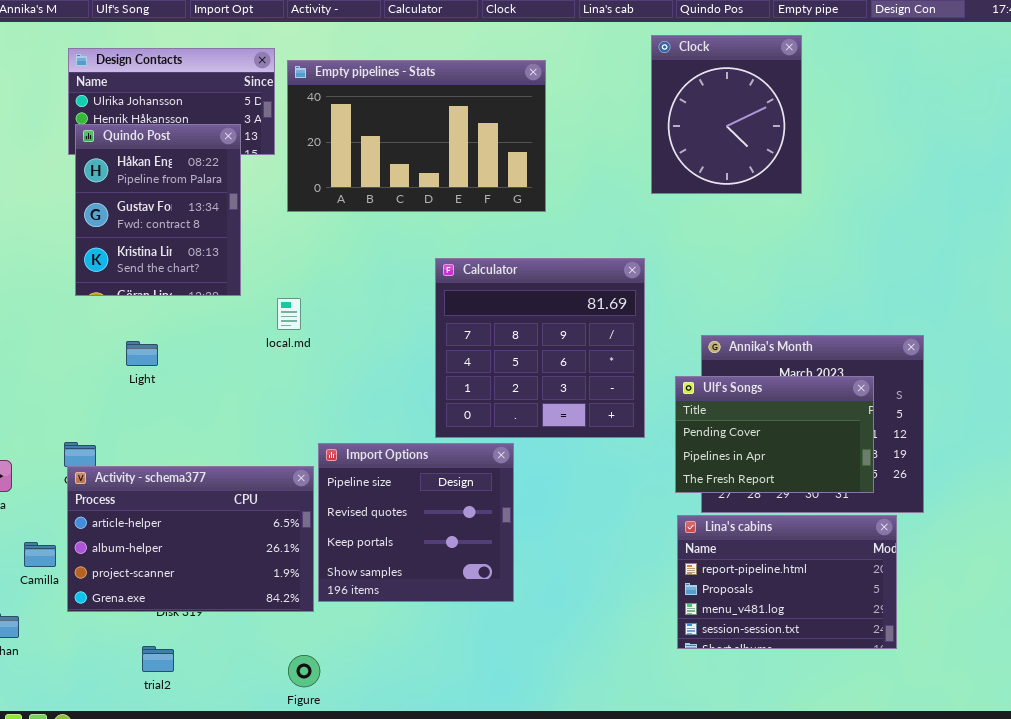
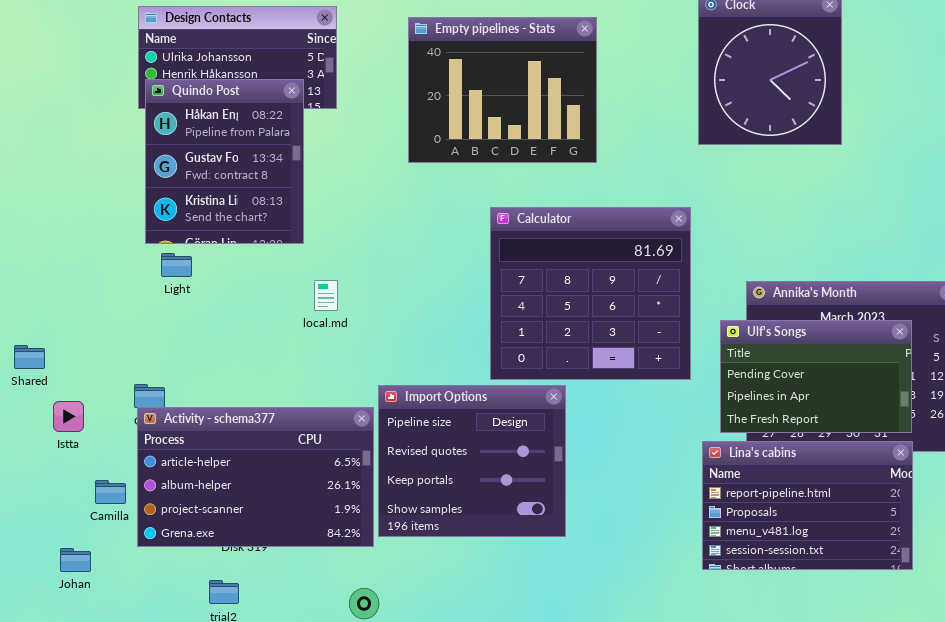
Empty pipelines - Stats: [287,60,546,212] -> [408,17,597,163], resized
local.md: [277,298,301,330] -> [314,280,338,311], moved
Light: [126,341,158,366] -> [161,253,192,277], moved
Lina's cabins: [677,515,897,649] -> [702,441,913,570], moved

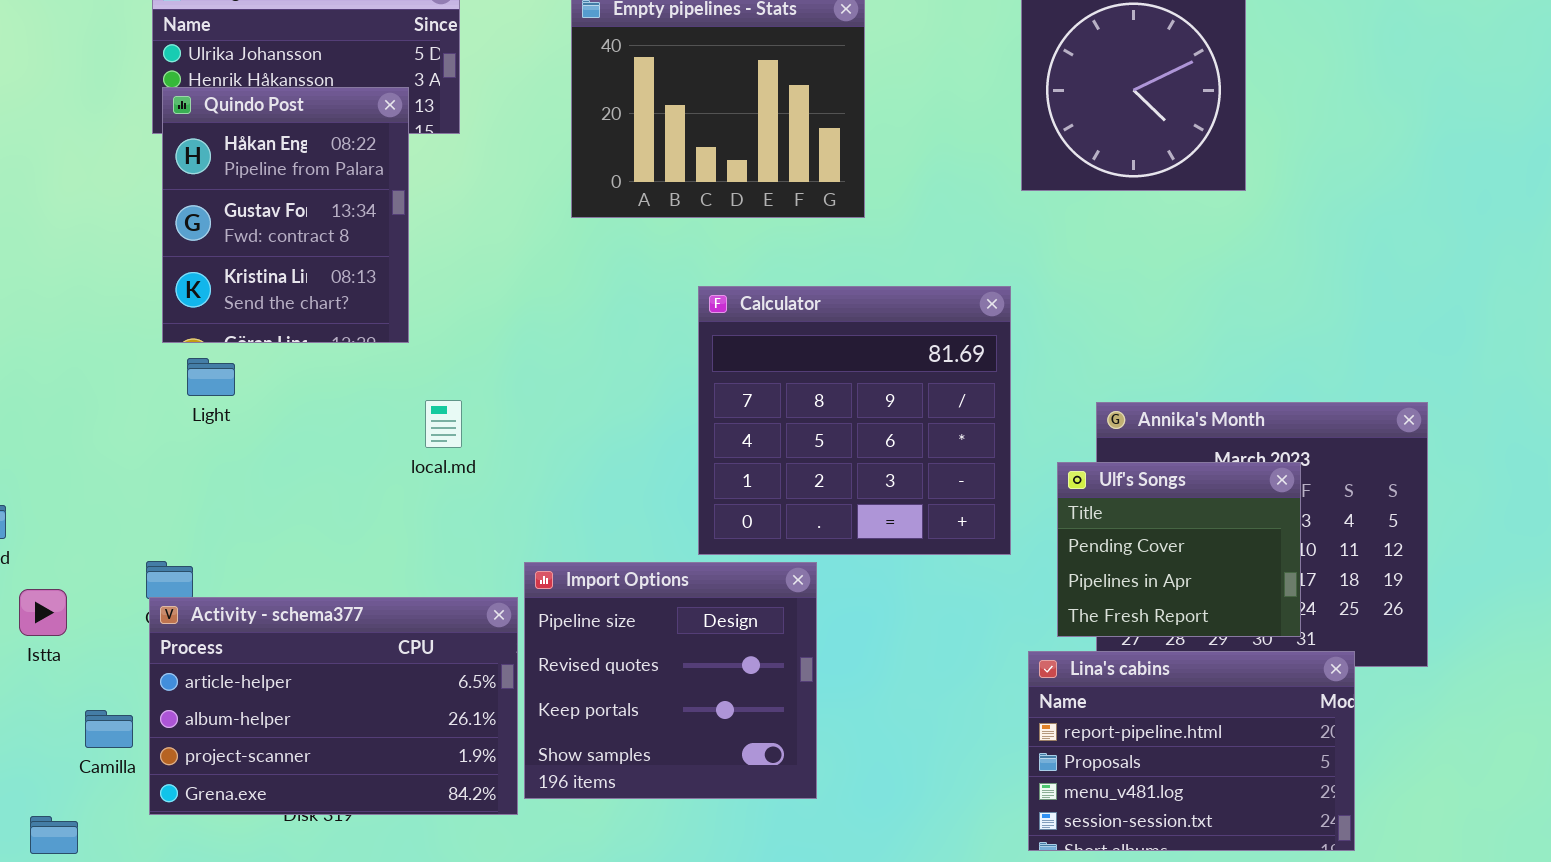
Ulf's Songs: [720,320,912,433] -> [1057,462,1301,637], resized

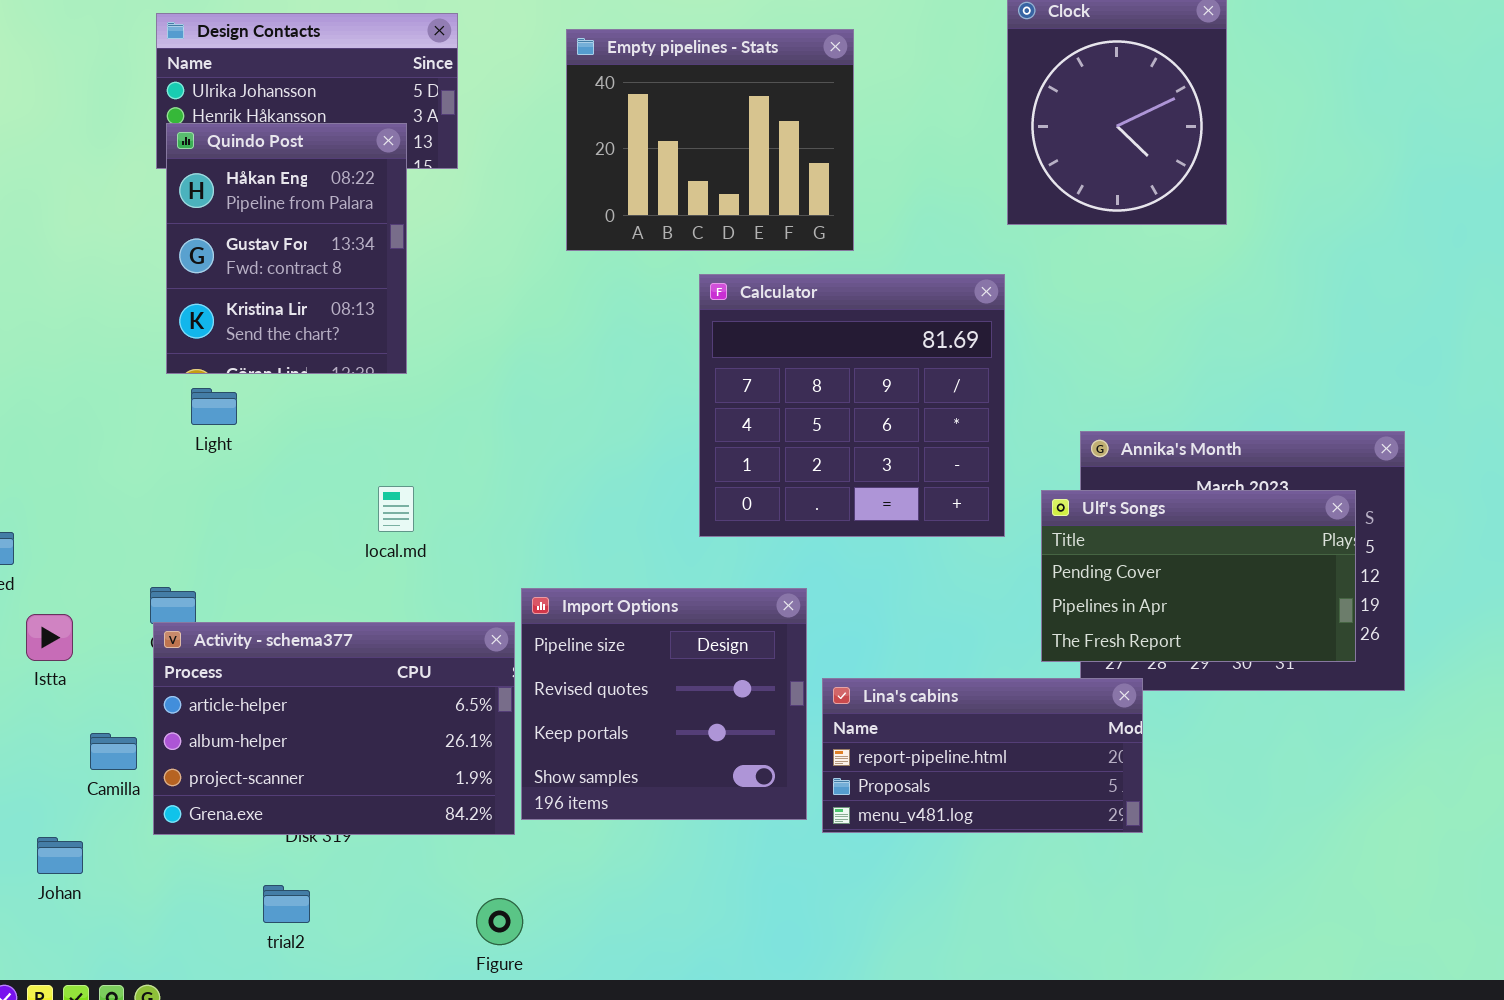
Calculator: [698,286,1011,555] -> [699,274,1005,537], moved
local.md: [425,400,462,448] -> [378,486,414,532], moved
Ulf's Songs: [1057,462,1301,637] -> [1041,490,1356,662], resized
Lina's cabins: [1028,651,1355,851] -> [822,678,1143,833], moved, resized

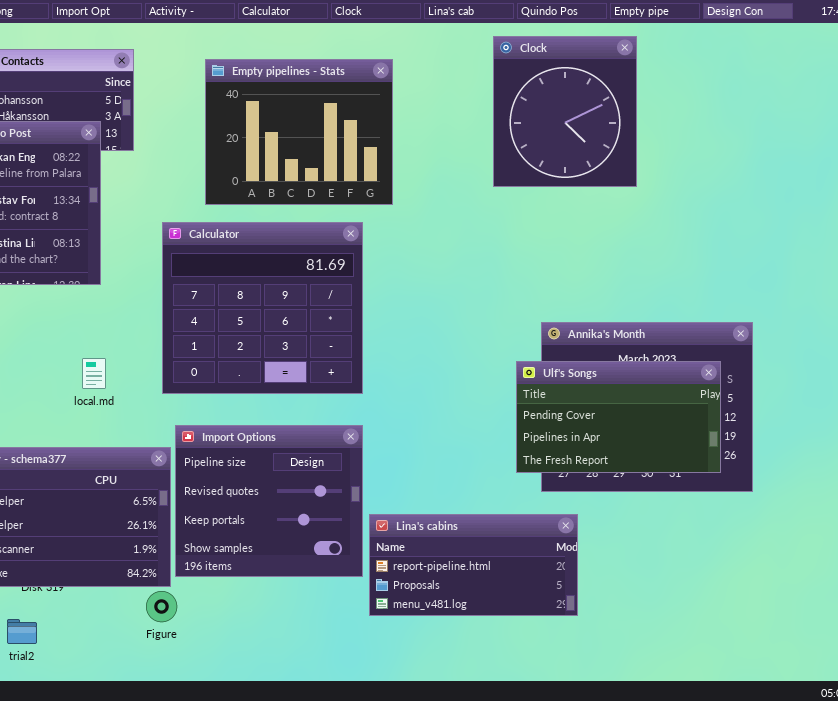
Calculator: [699,274,1005,537] -> [162,222,363,394], moved
Lina's cabins: [822,678,1143,833] -> [369,514,578,616], moved
Figure: [476,898,523,945] -> [146,591,177,622], moved

